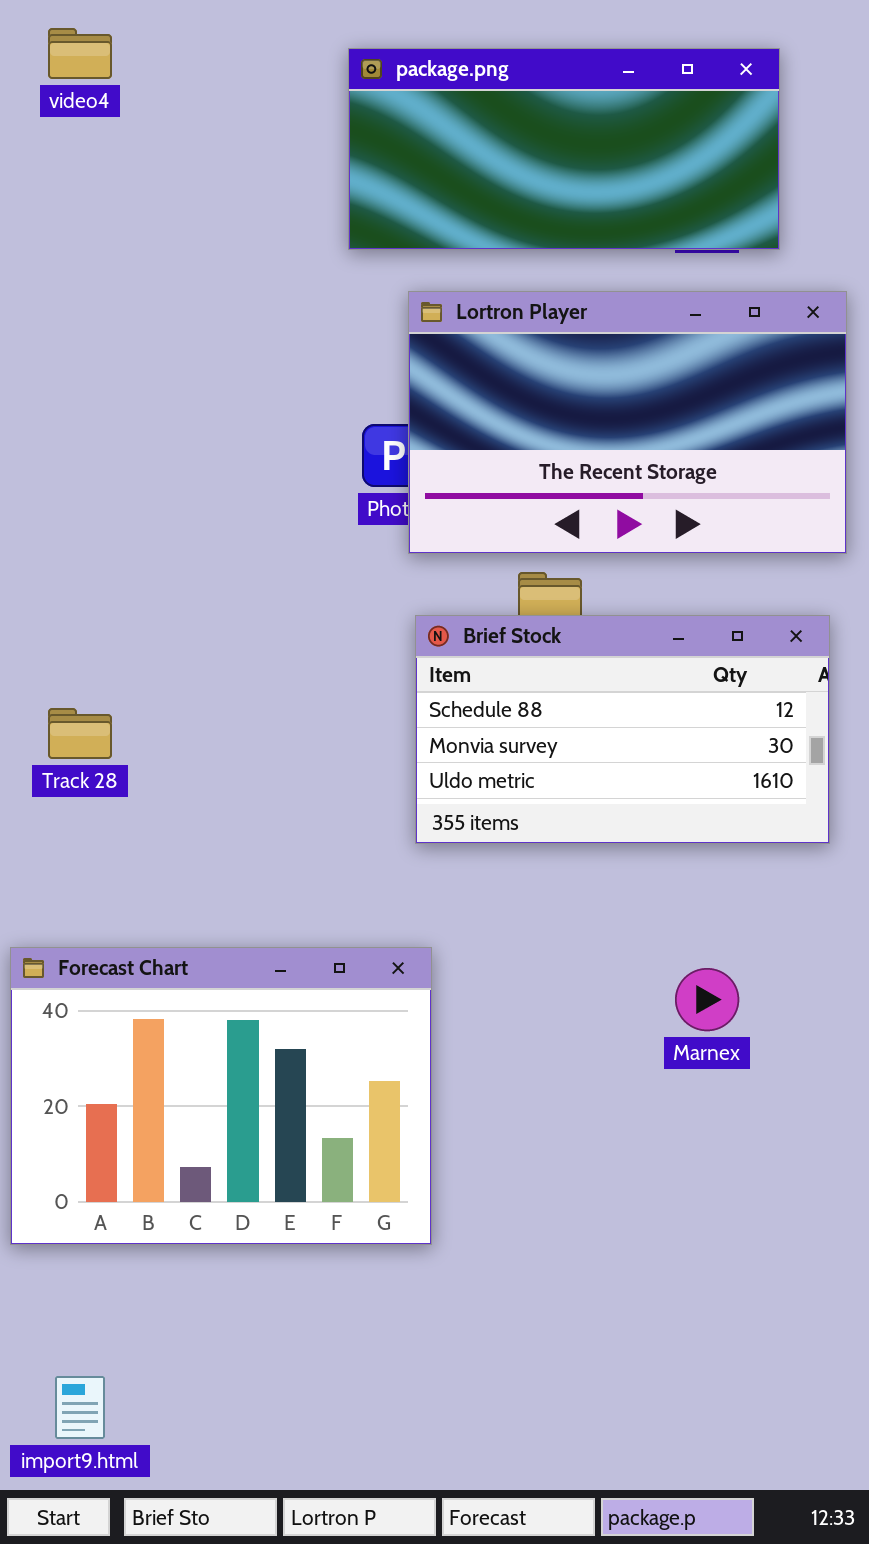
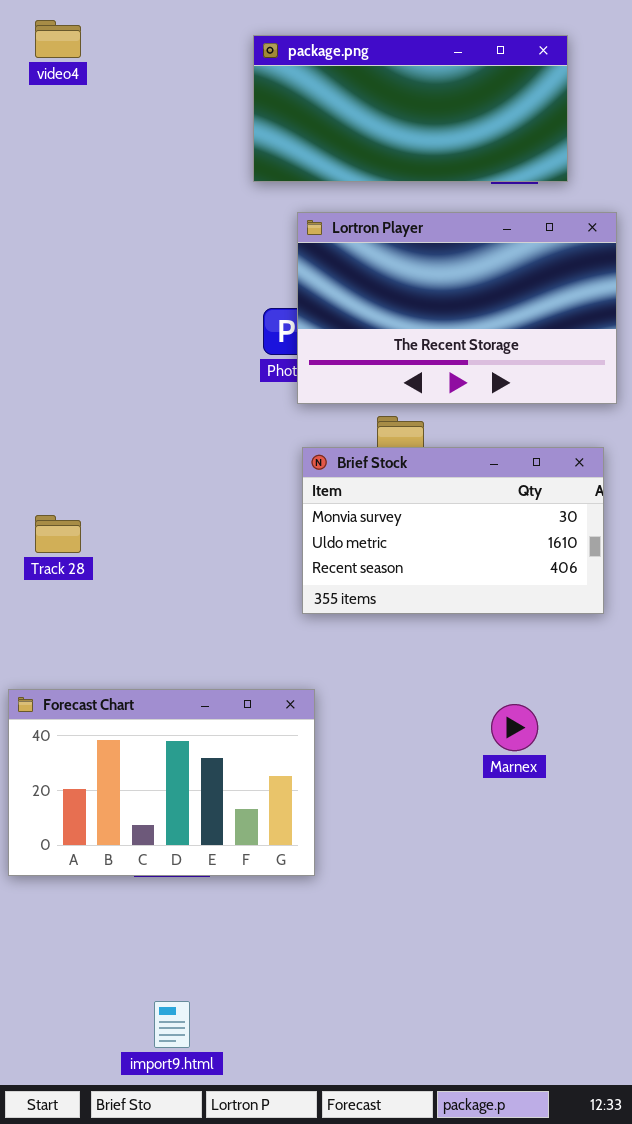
Brief Stock: [415,615,830,844] -> [302,447,604,614], scrolled down 1 row
Forecast Chart: [10,947,432,1245] -> [8,689,315,876], resized
import9.html: [55,1376,105,1439] -> [154,1001,190,1048], moved

